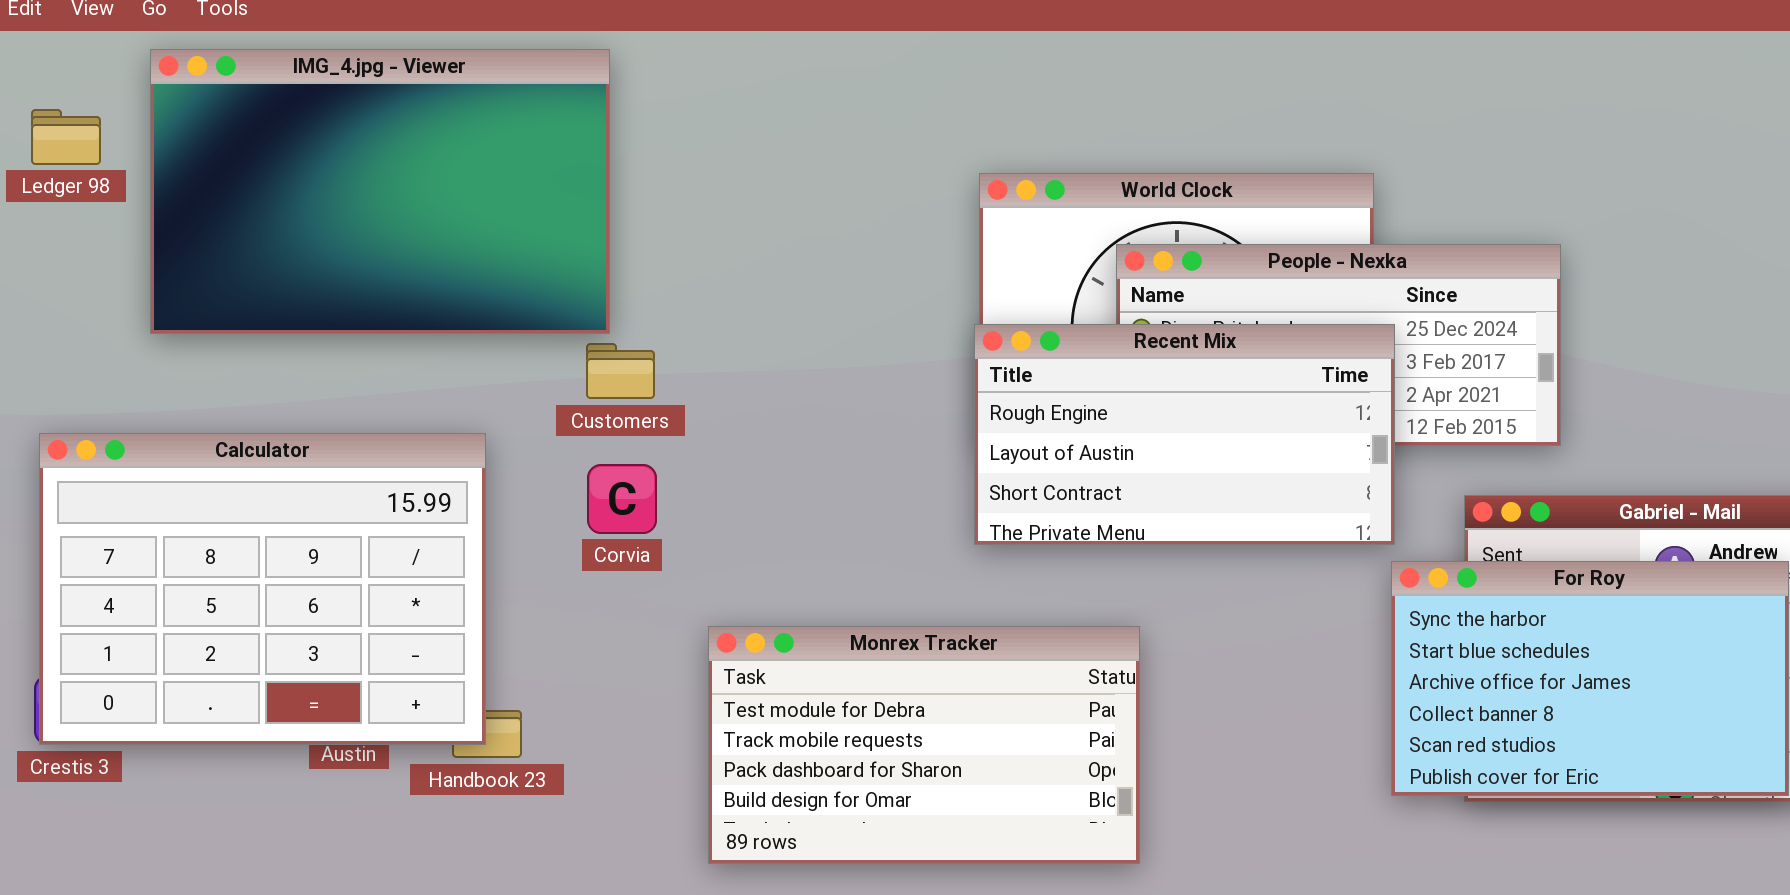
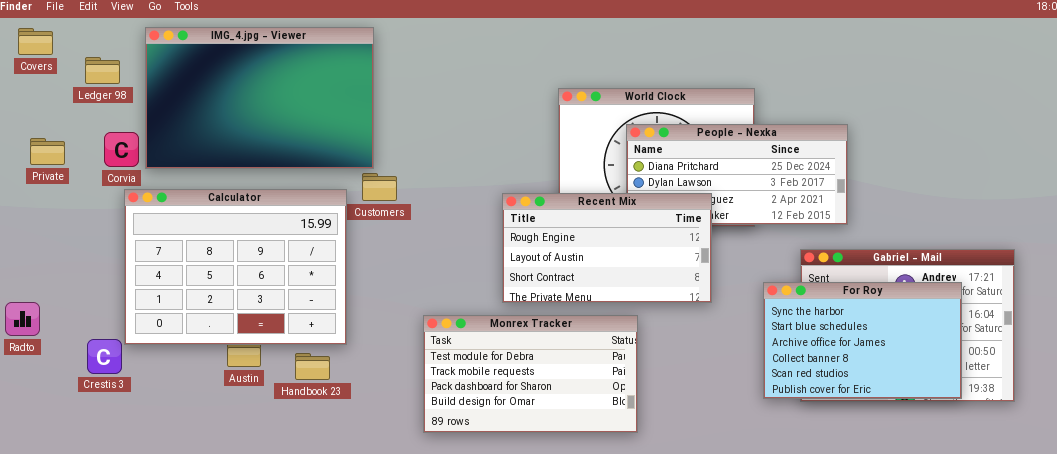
Recent Mix: [974,324,1395,545] -> [502,193,712,303], moved
Calculator: [39,433,486,745] -> [124,189,347,345], moved
Corvia: [587,464,657,534] -> [104,132,139,167], moved

